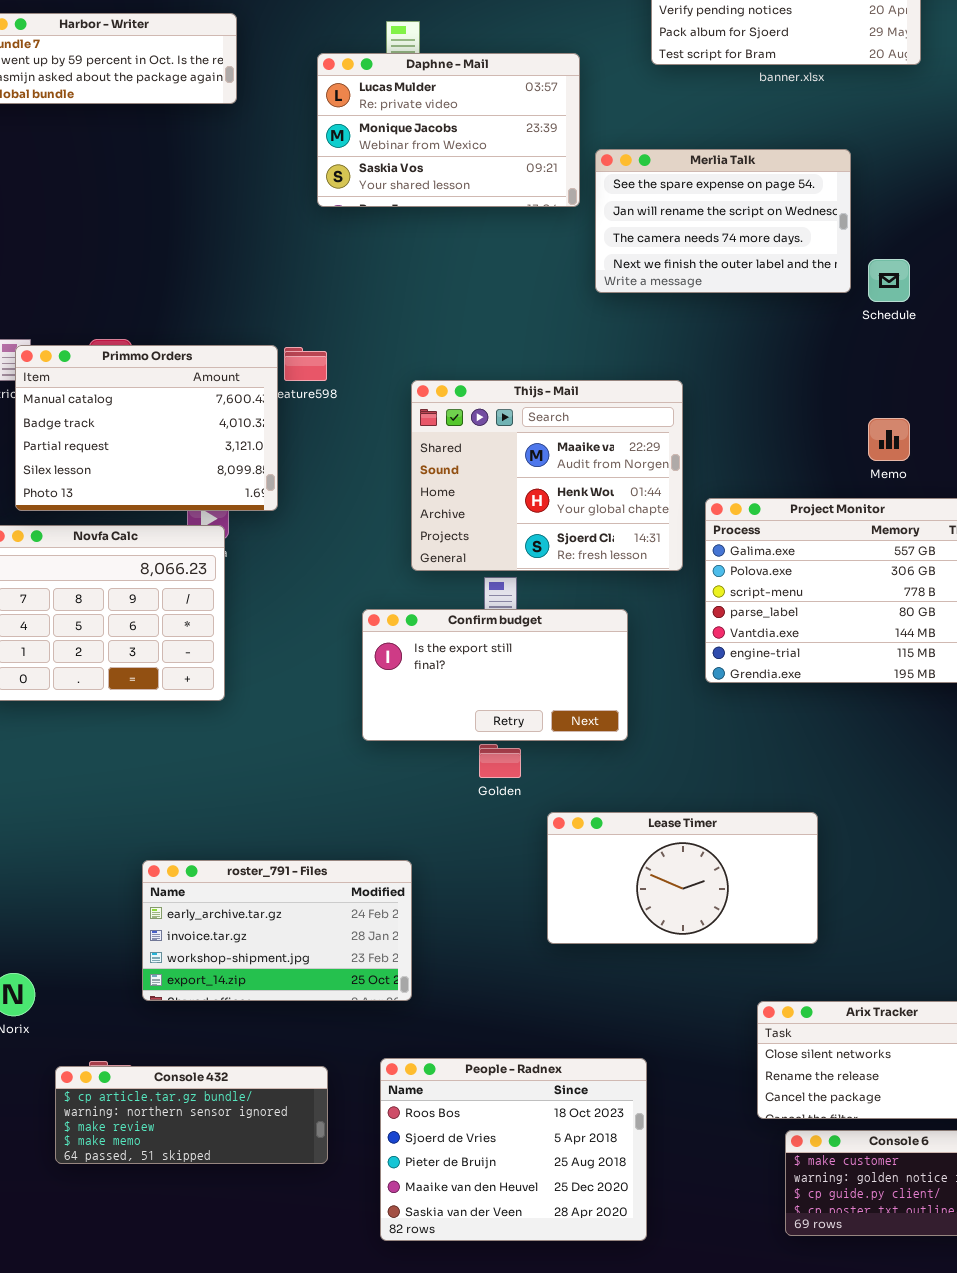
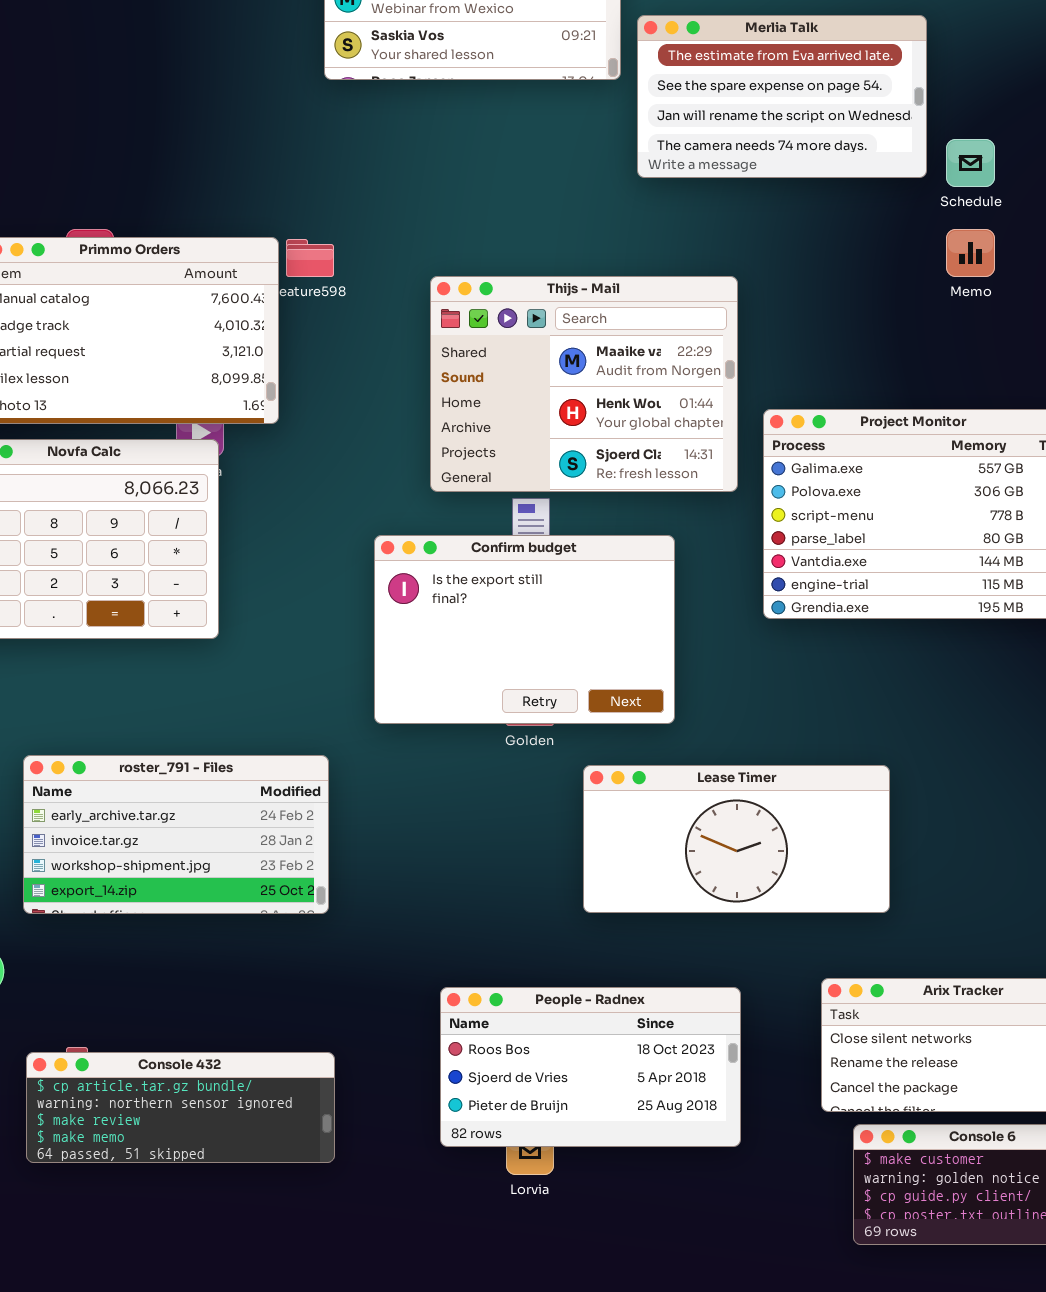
Merlia Talk: [595,149,851,293] -> [637,15,927,178], scrolled up 1 row
Memo: [868,418,910,461] -> [946,229,995,277], moved
Confirm budget: [362,609,628,741] -> [374,535,675,724], resized
roster_791 - Files: [142,860,412,1001] -> [23,755,329,914], moved
People - Radnex: [380,1058,647,1241] -> [440,987,741,1147], moved, resized

